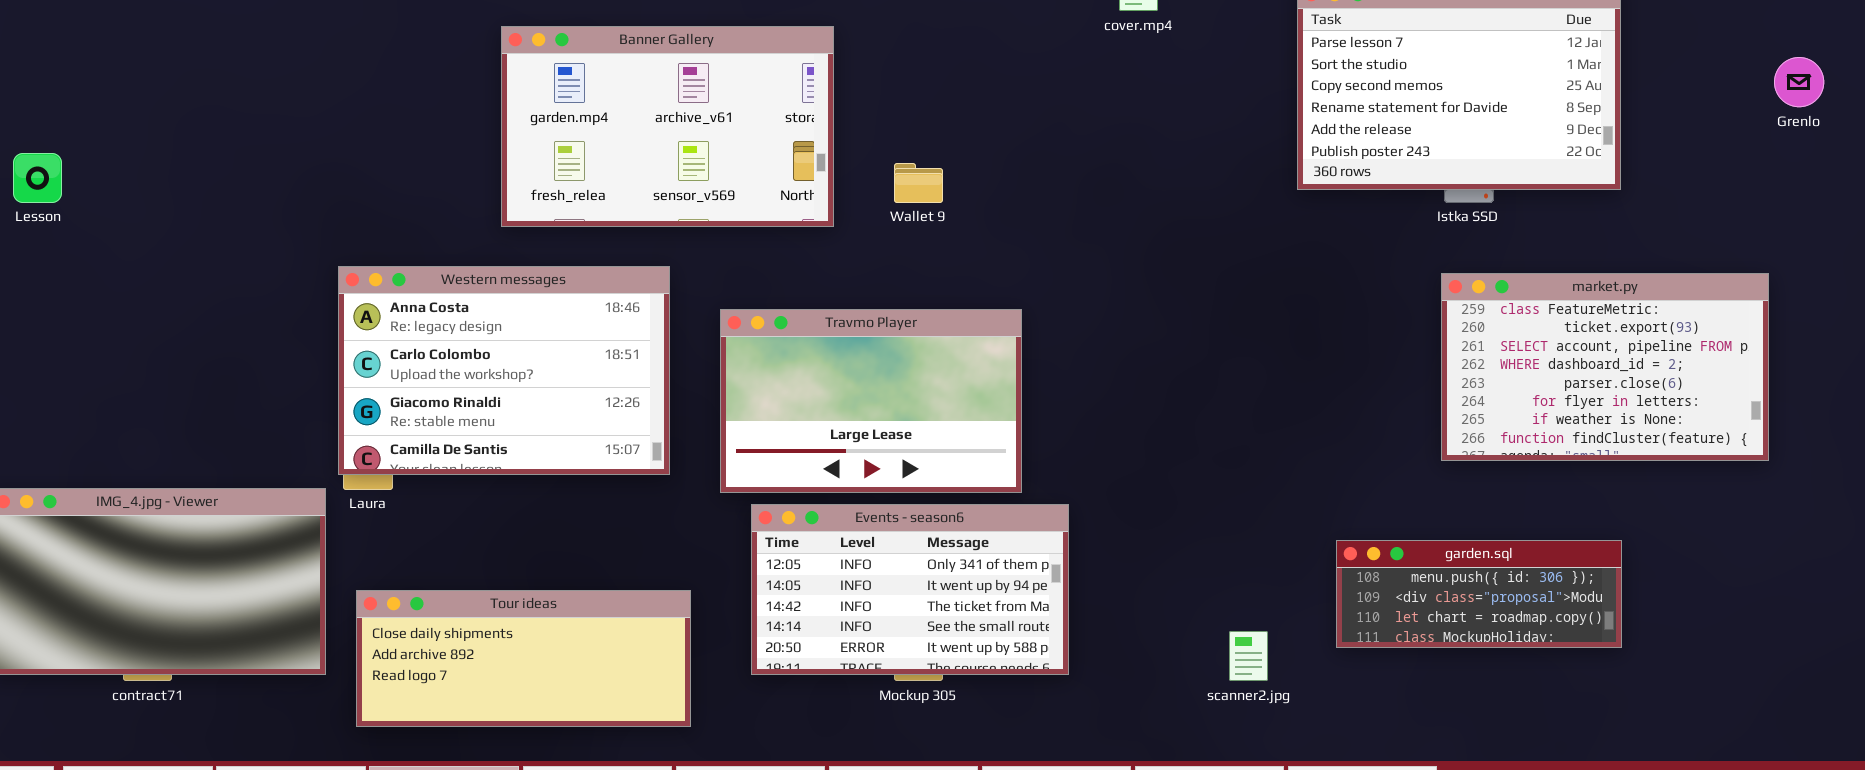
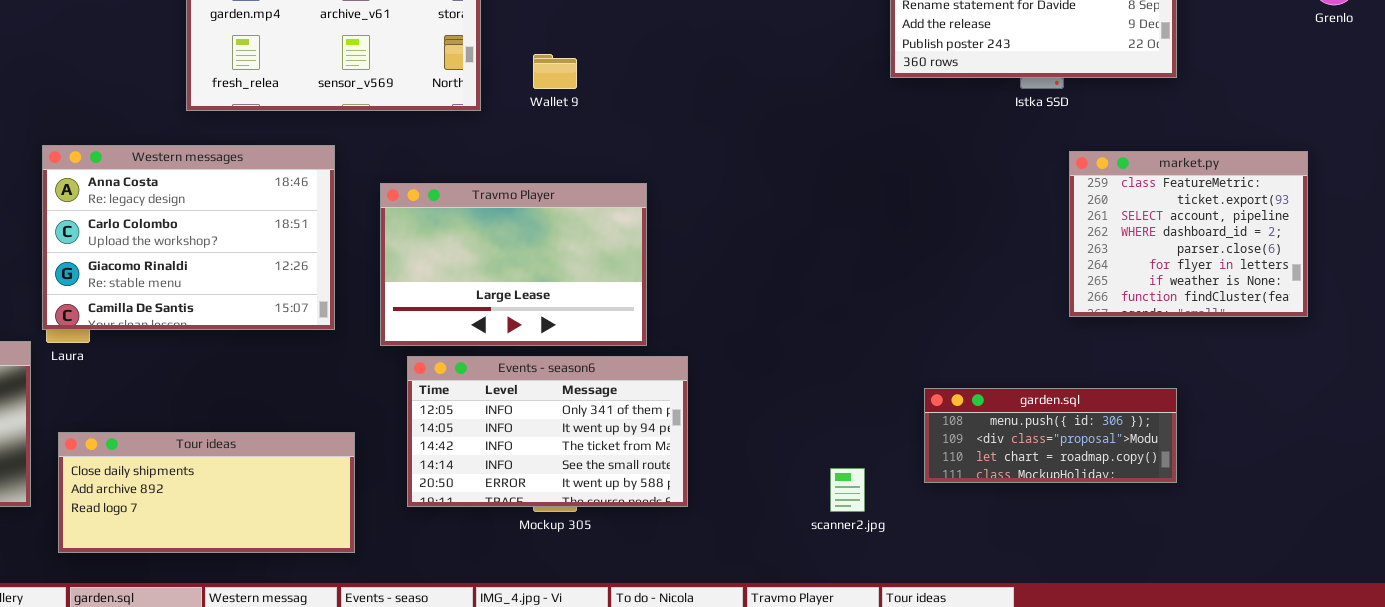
market.py: [1441,273,1769,461] -> [1069,151,1308,317], resized

